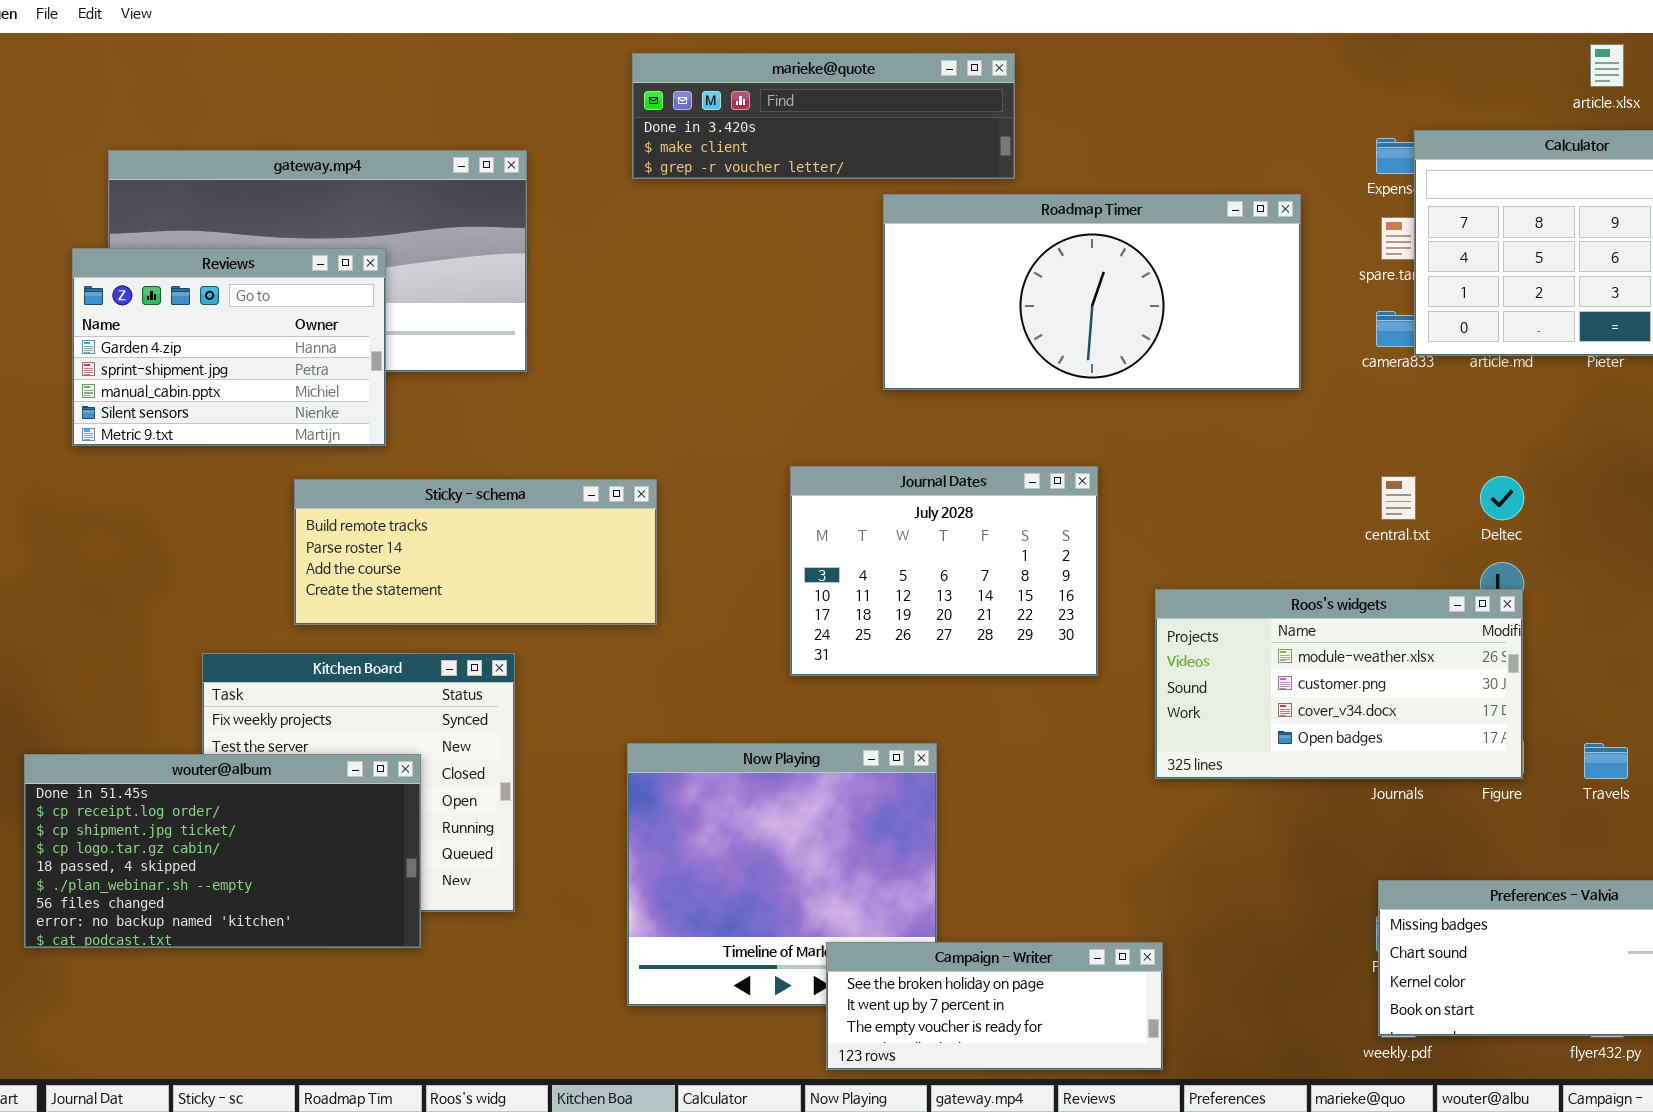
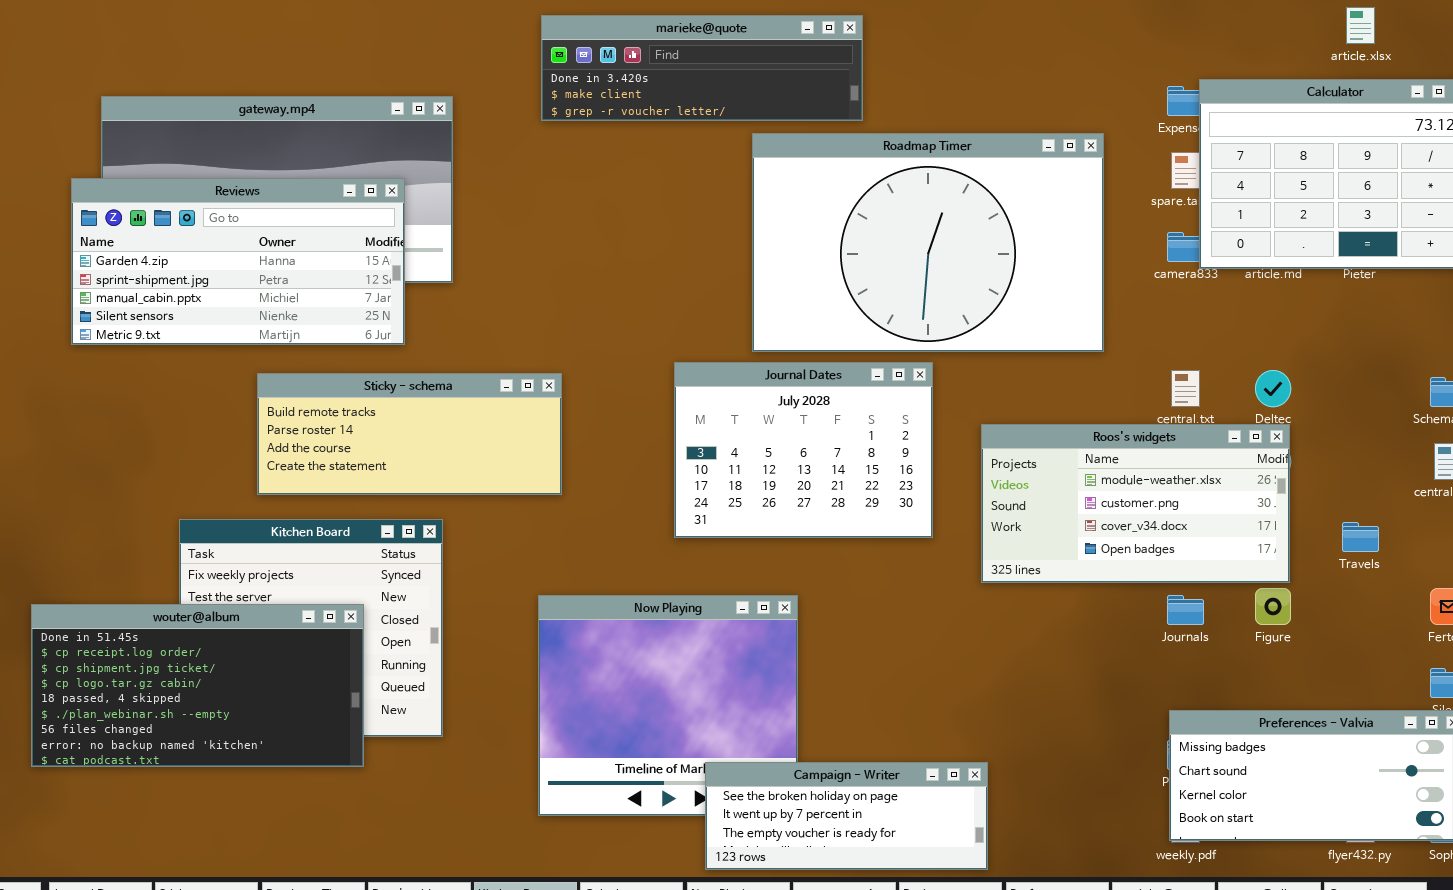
Roadmap Timer: [883,194,1301,390] -> [752,133,1104,352], resized
Reviews: [72,248,386,446] -> [71,178,405,345], resized
Roos's widgets: [1155,589,1523,779] -> [981,424,1290,583], moved
Travels: [1584,743,1628,779] -> [1342,522,1379,552], moved

